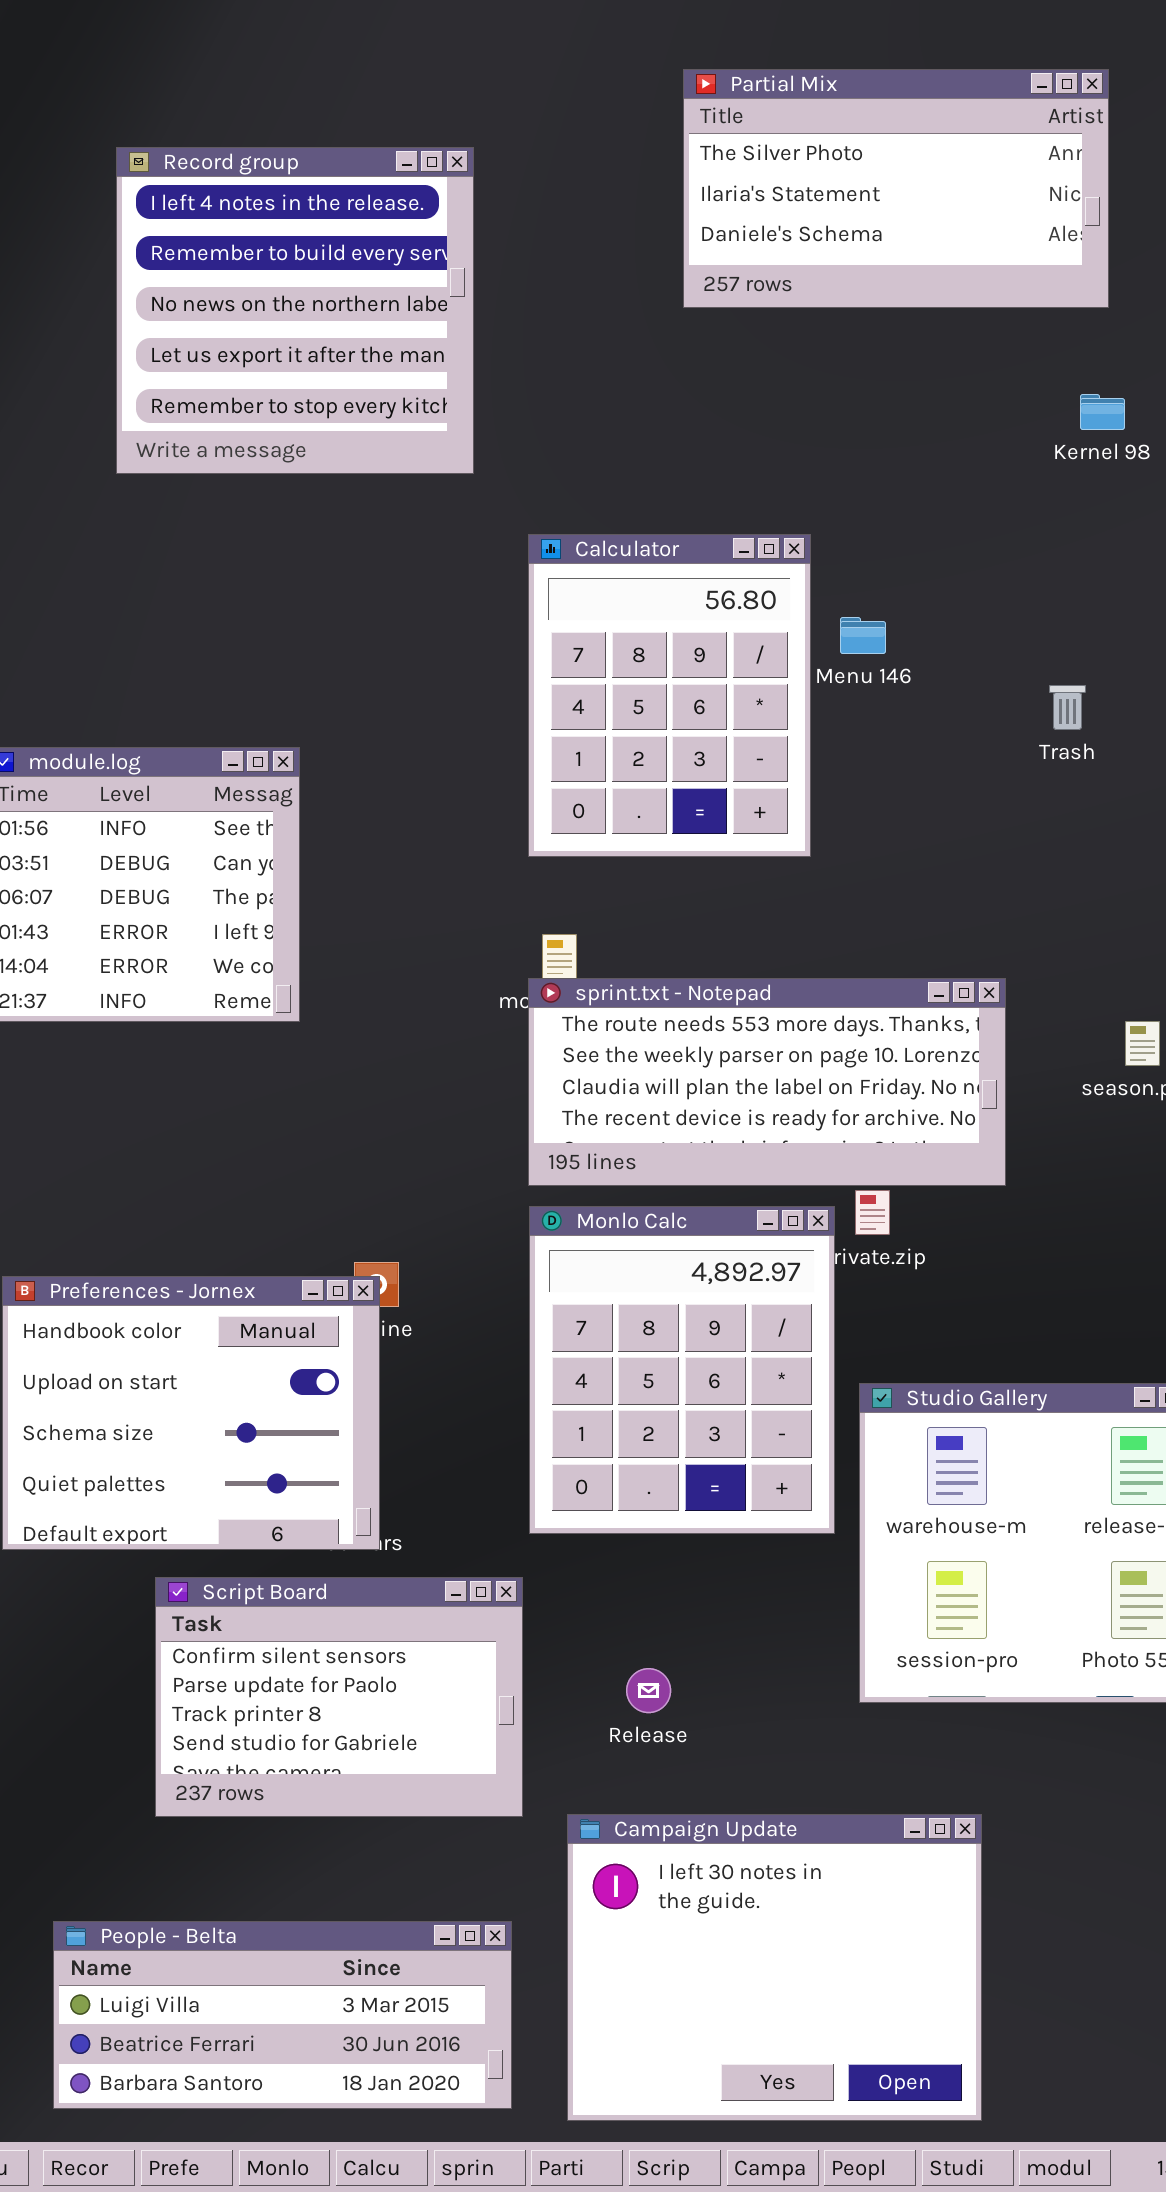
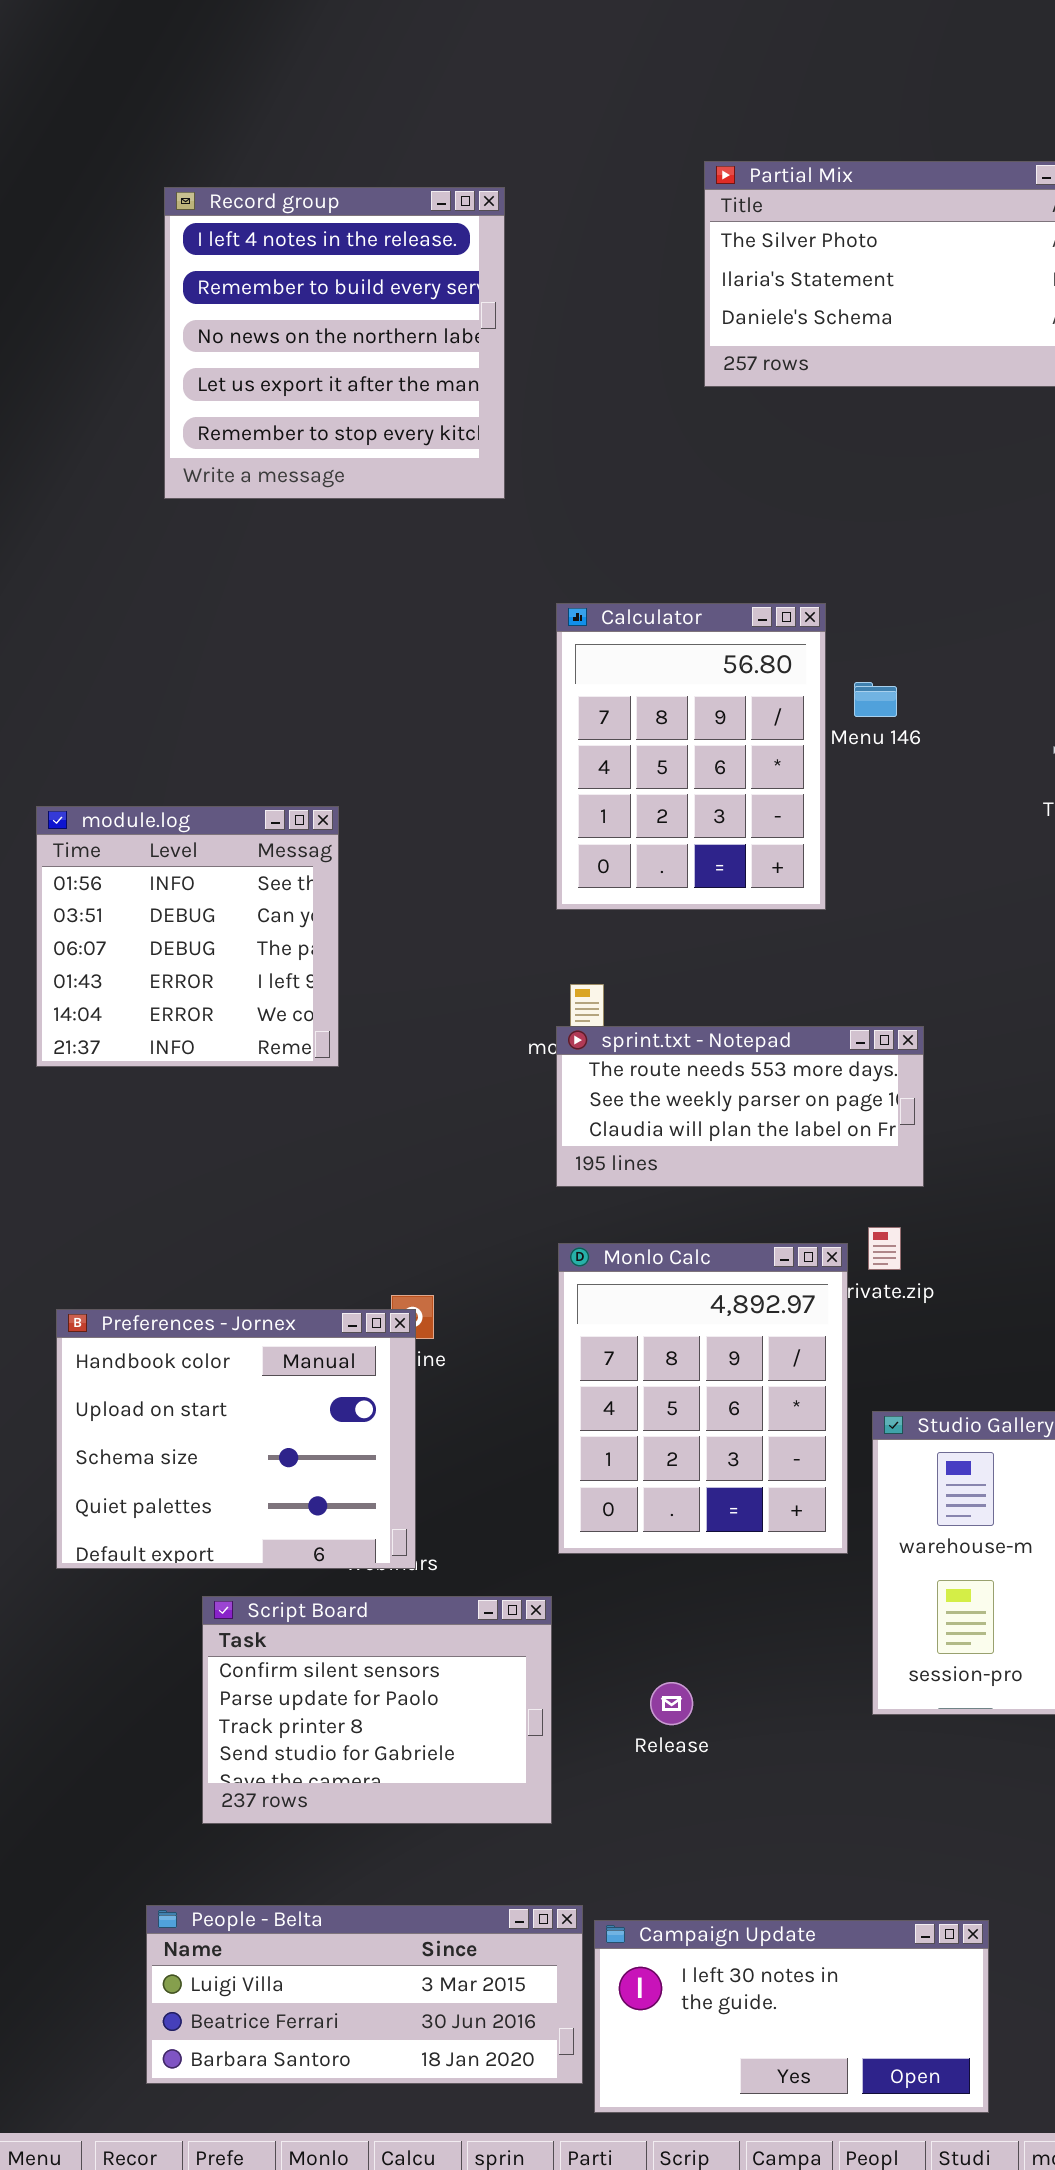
Record group: [116,147,474,474] -> [164,187,505,499], moved
sprint.txt - Notepad: [528,978,1006,1186] -> [556,1026,924,1187], resized
Campaign Update: [567,1814,982,2121] -> [594,1920,989,2113], resized
People - Belta: [53,1921,512,2109] -> [146,1905,583,2084], moved

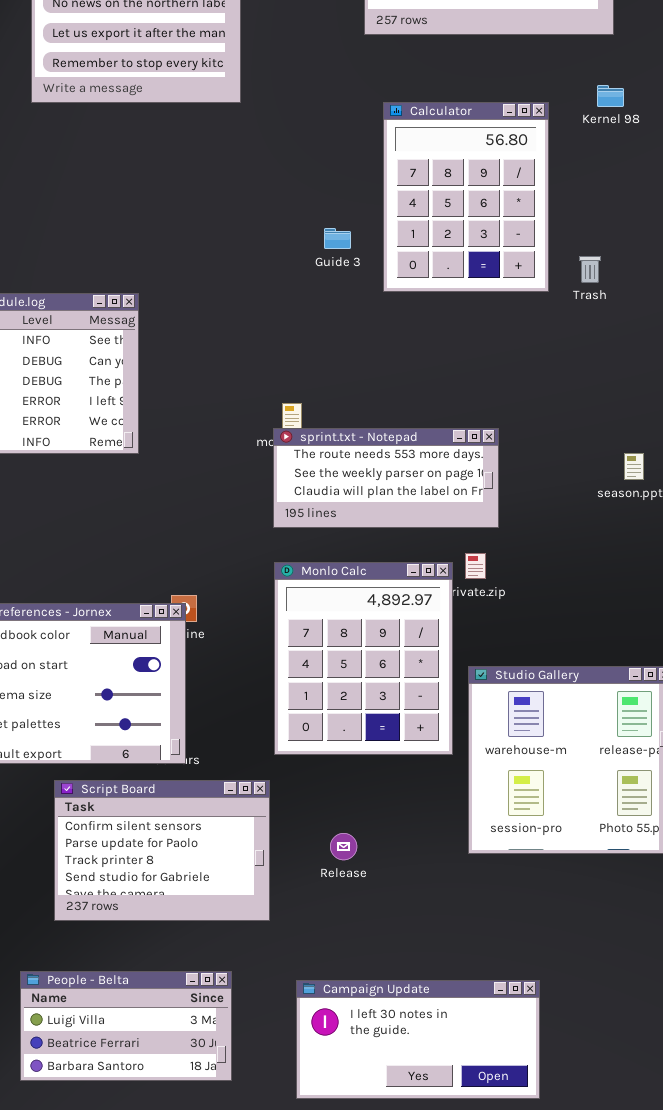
Calculator: [556,603,826,910] -> [383,102,549,292], moved
People - Belta: [146,1905,583,2084] -> [20,971,232,1081], resized

